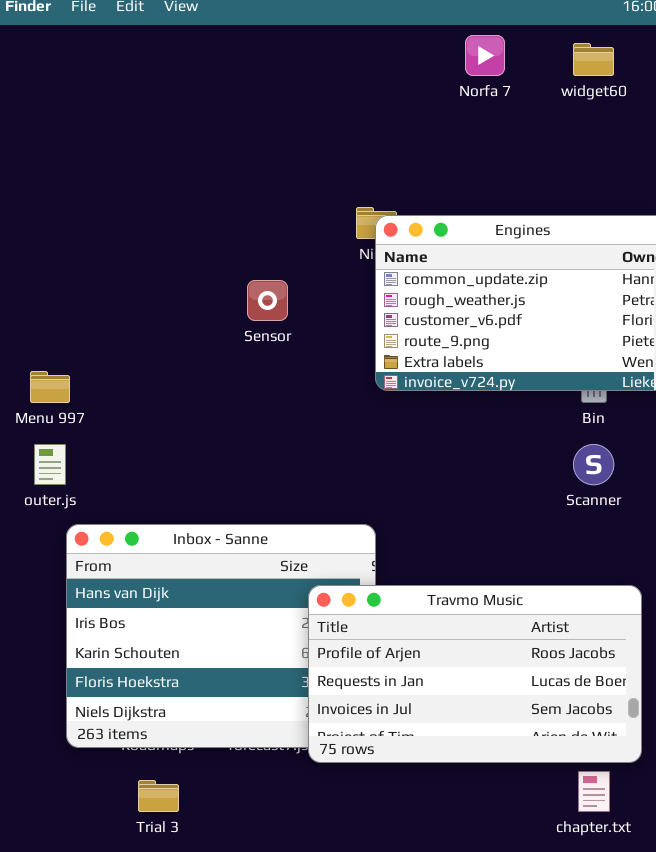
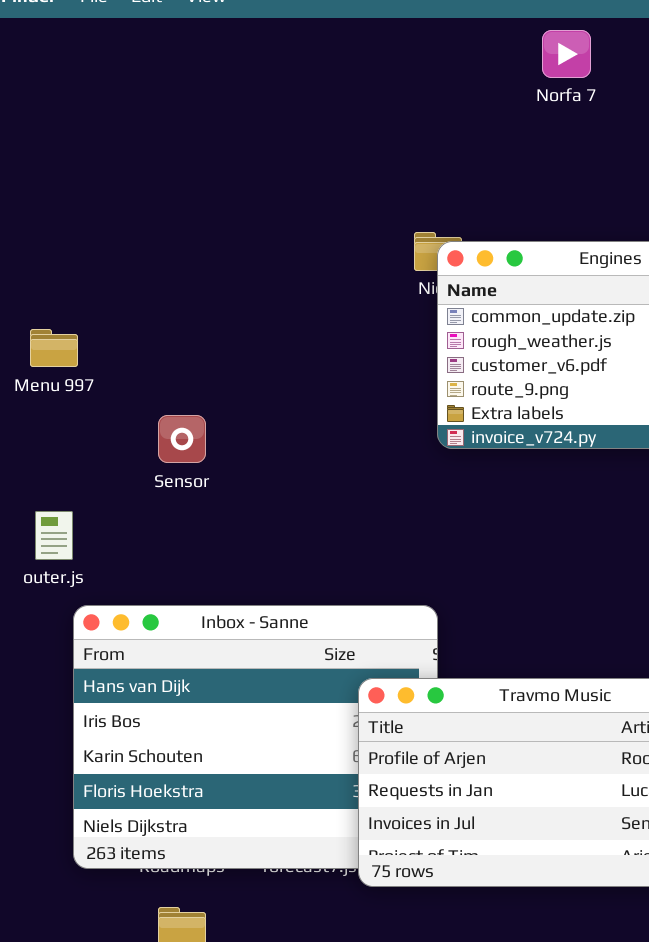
Sensor: [247,280,288,321] -> [158,415,206,463], moved
Menu 997: [30,371,70,403] -> [30,329,78,367], moved

